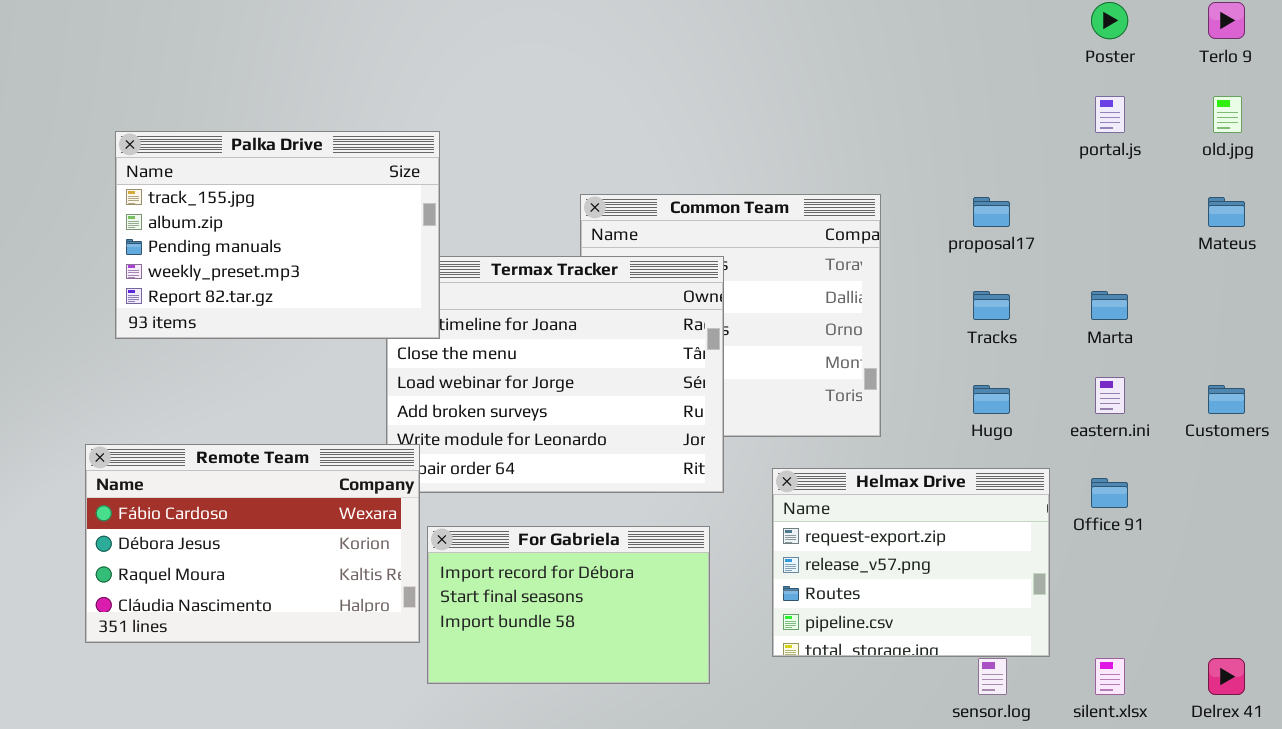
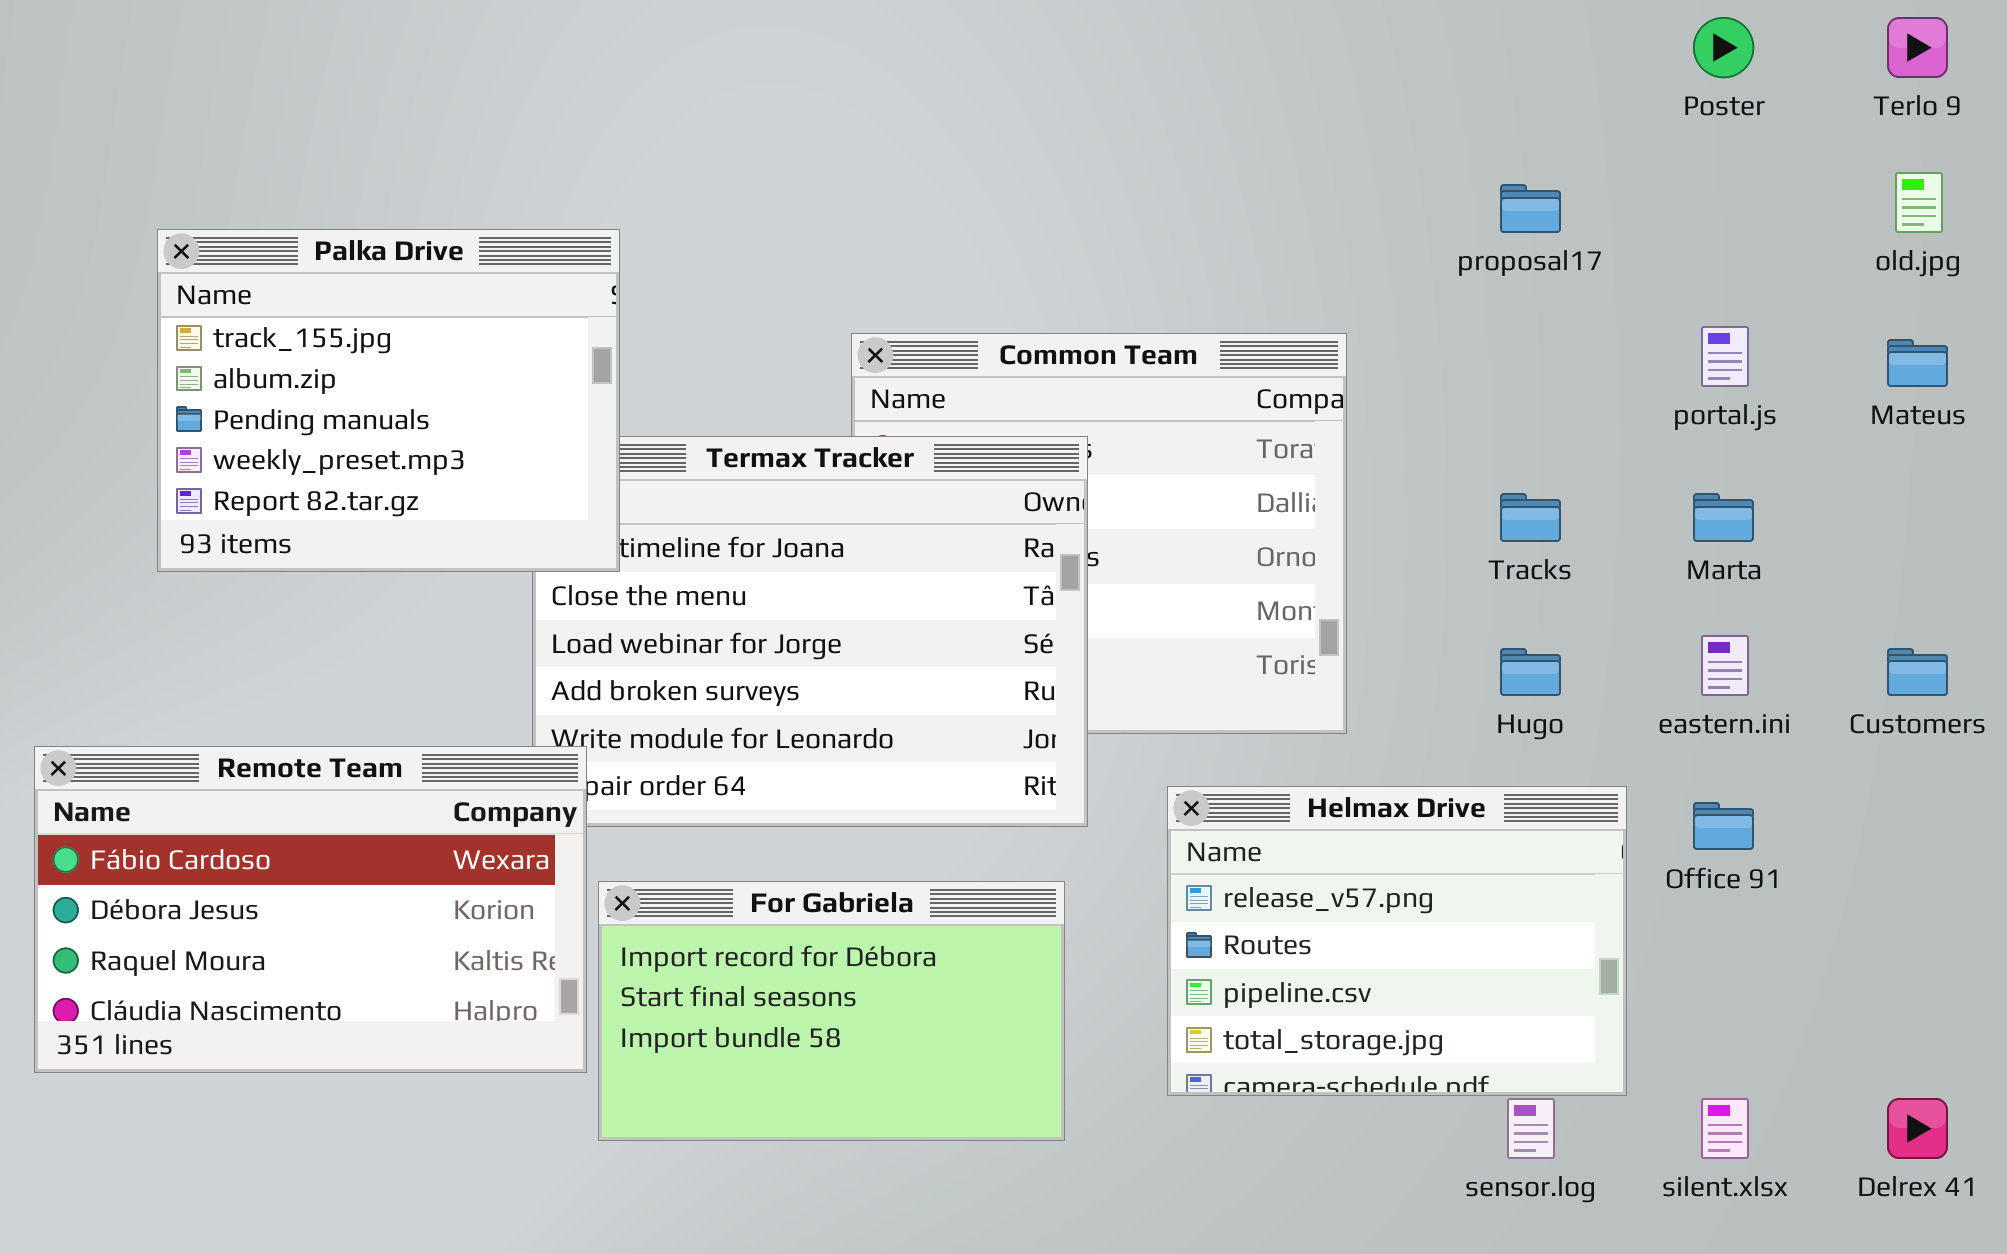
portal.js: [1095,96,1125,133] -> [1701,326,1749,387], moved
Palka Drive: [115,131,440,339] -> [157,229,620,572], resized
proposal17: [973,197,1010,227] -> [1500,184,1561,233], moved
Helmax Drive: [772,468,1050,657] -> [1167,786,1627,1096], scrolled down 1 row

